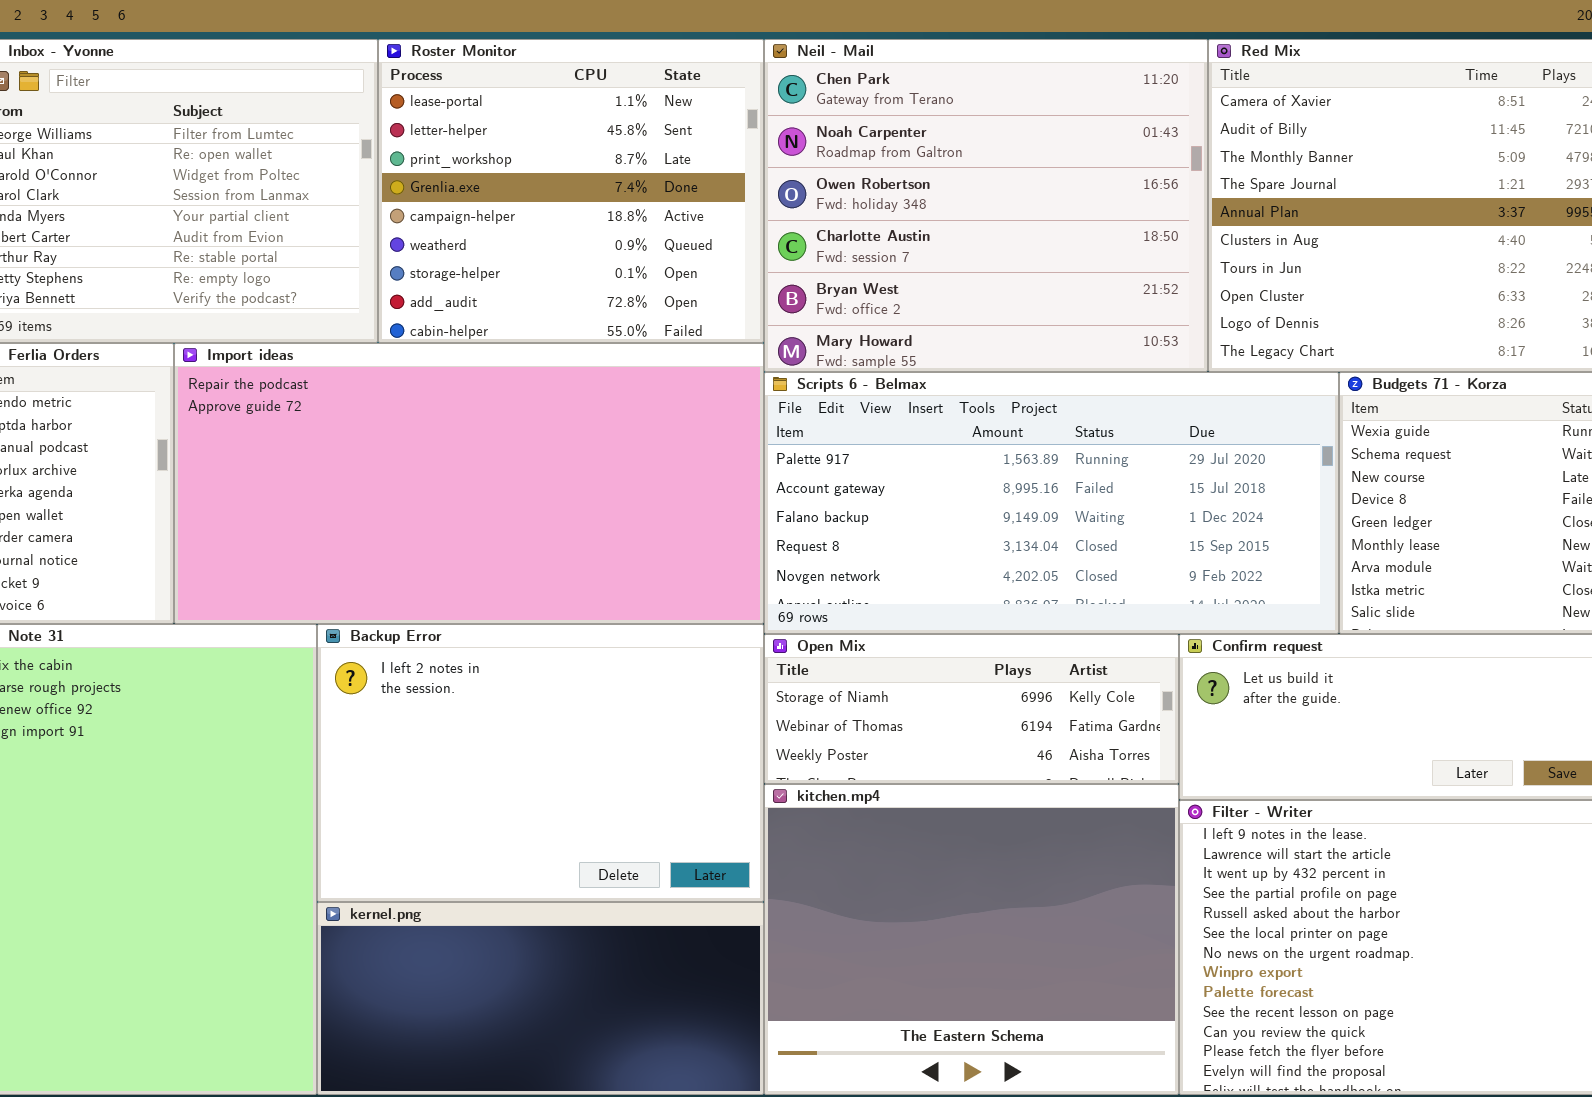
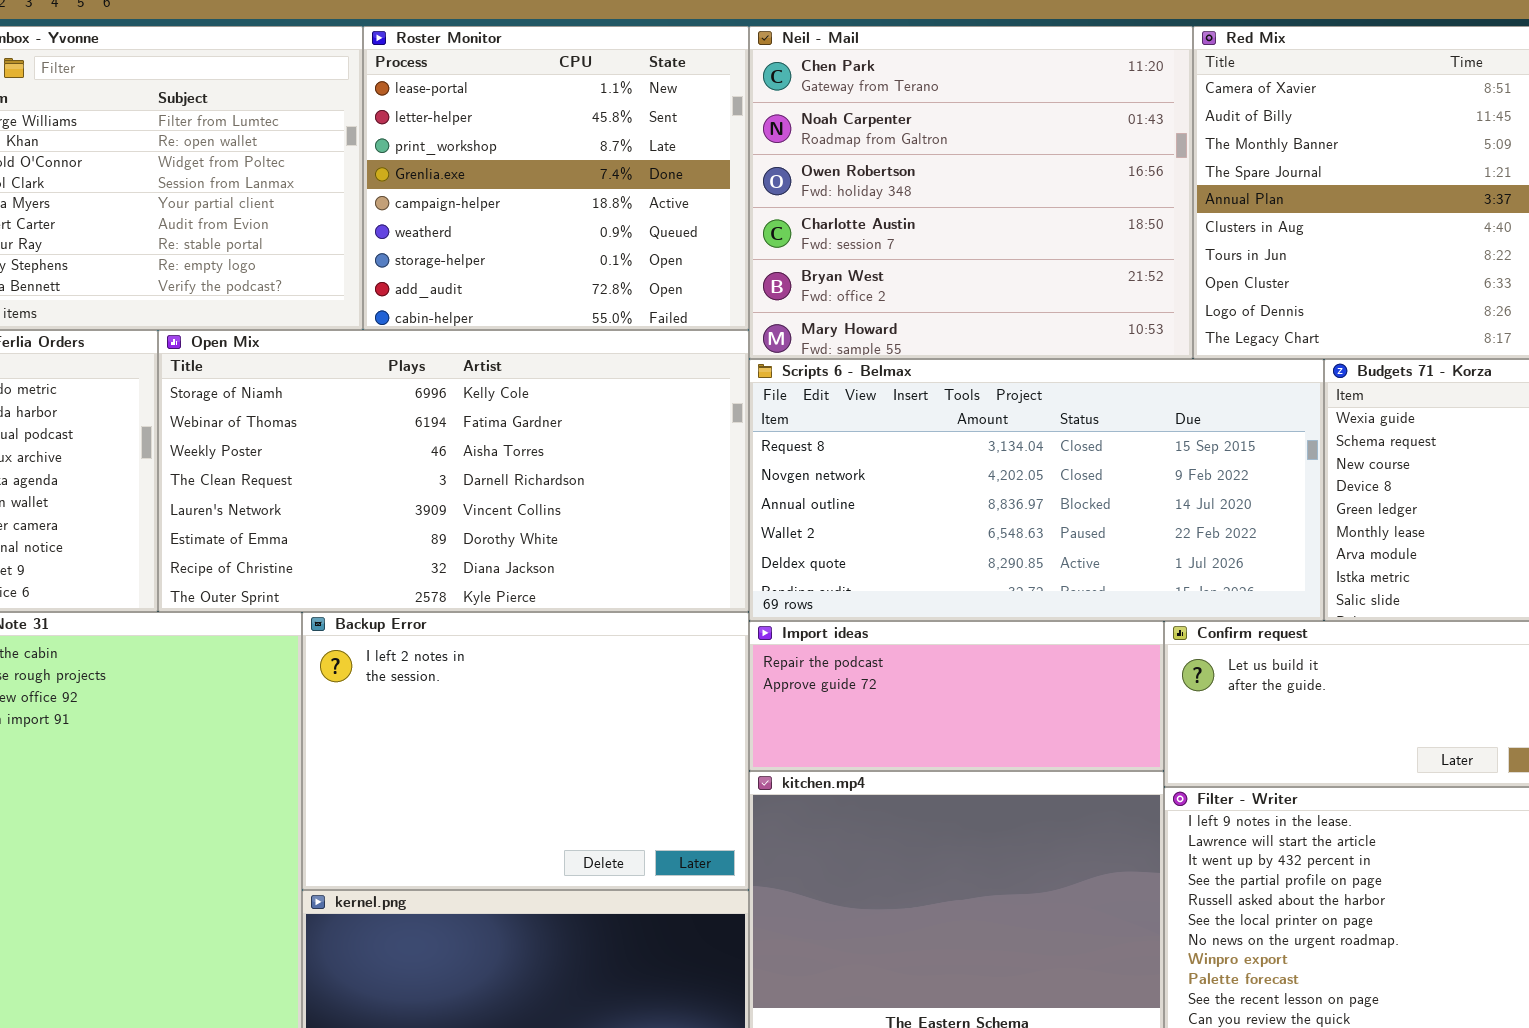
Import ideas: [174,343,764,624] -> [749,621,1164,771], moved, resized
Scripts 6 - Belmax: [764,372,1339,634] -> [749,359,1324,621], scrolled down 3 rows
Open Mix: [764,634,1179,784] -> [158,330,749,612], moved, resized

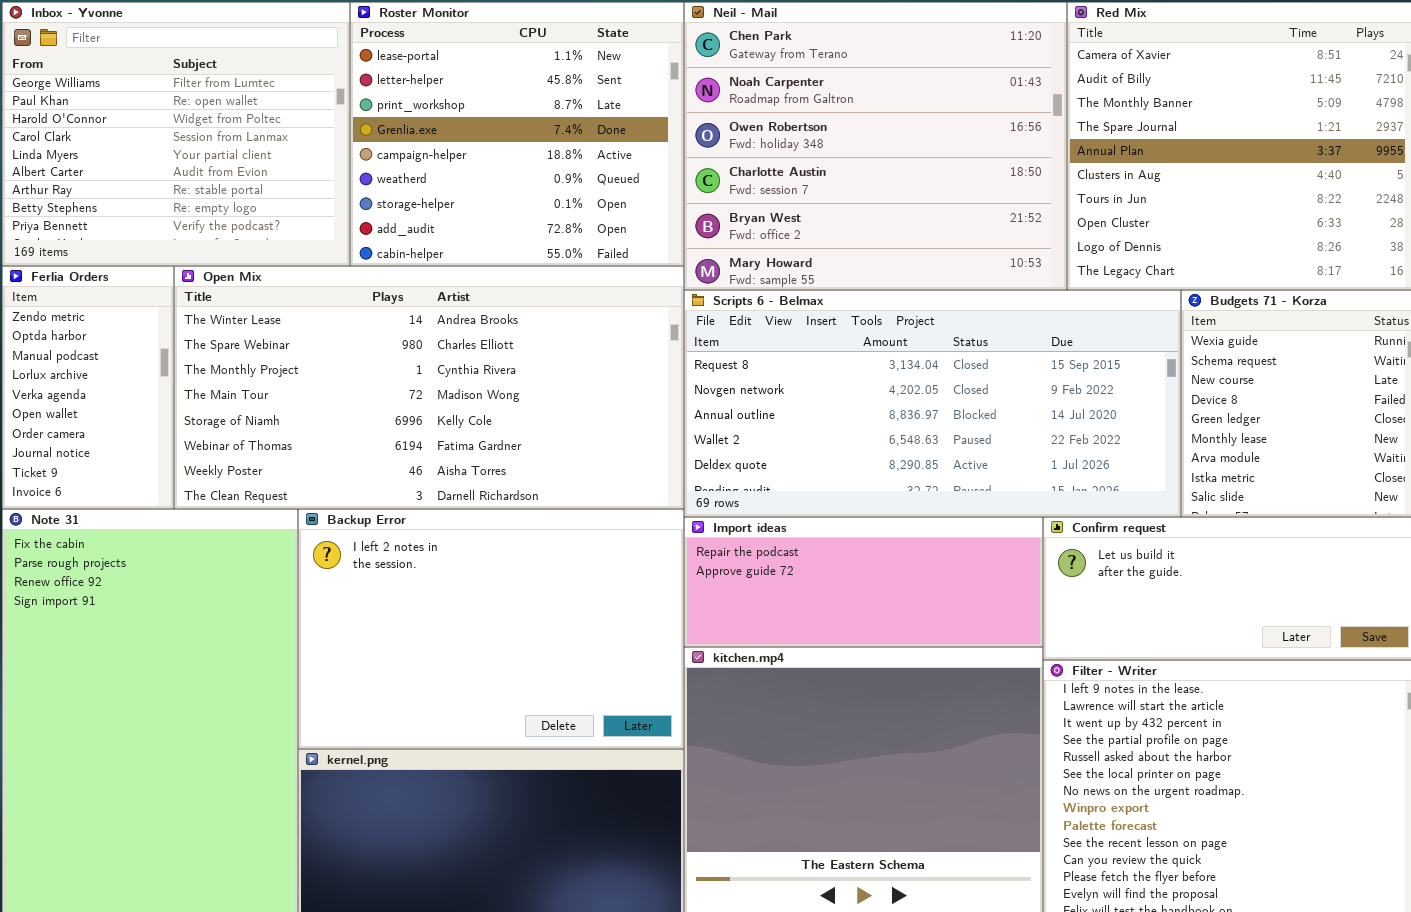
Open Mix: [158,330,749,612] -> [174,266,684,509], scrolled up 4 rows

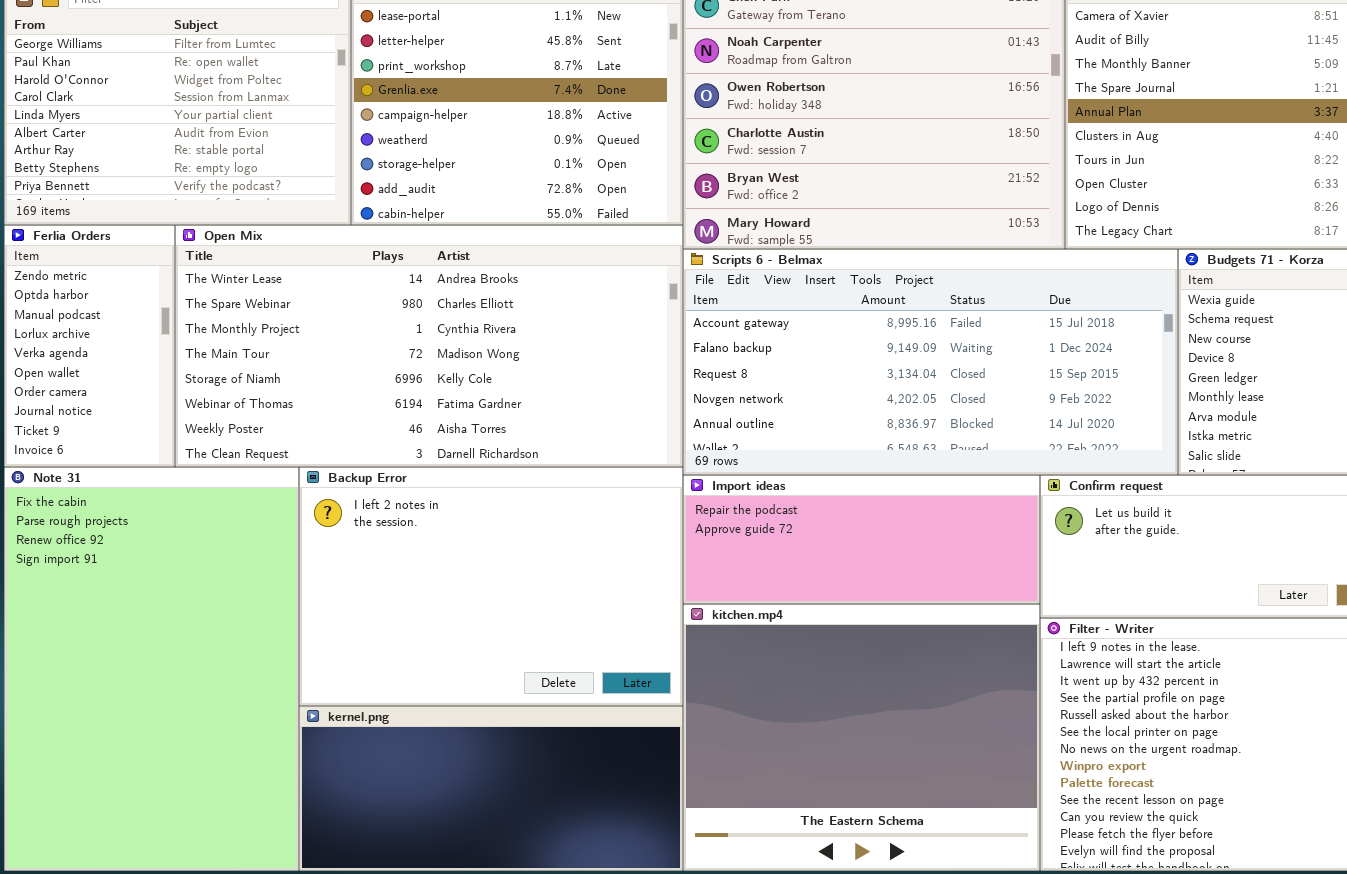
Scripts 6 - Belmax: [684,290,1181,517] -> [683,249,1178,475], scrolled up 2 rows

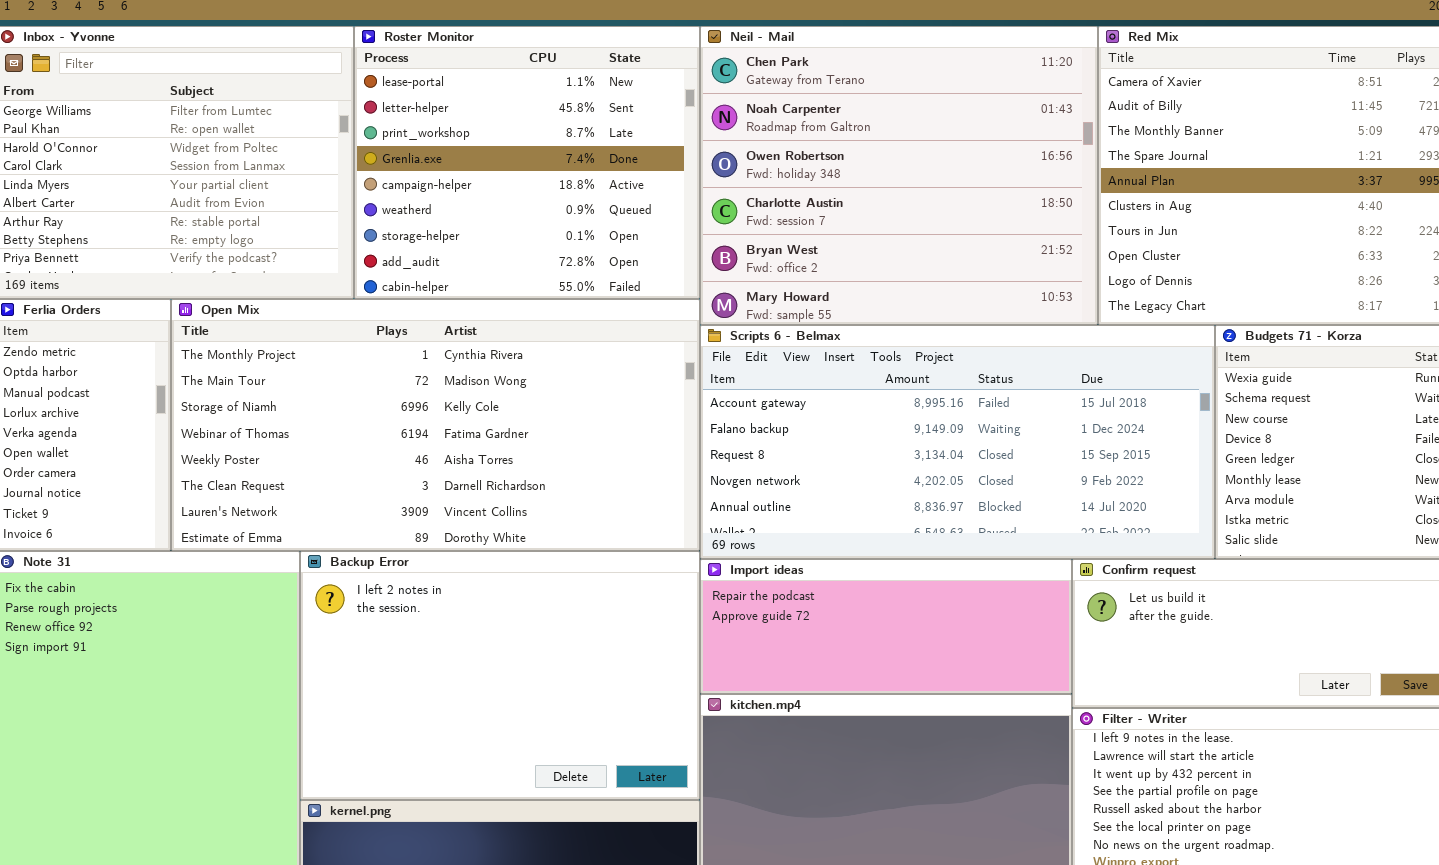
Open Mix: [175,225,683,467] -> [171,299,700,551], scrolled down 2 rows

